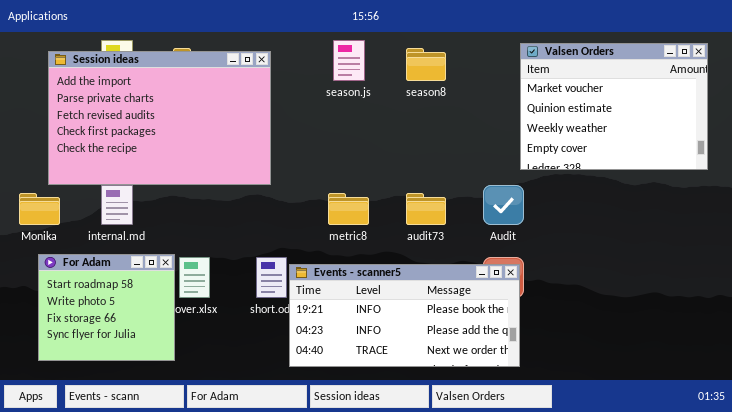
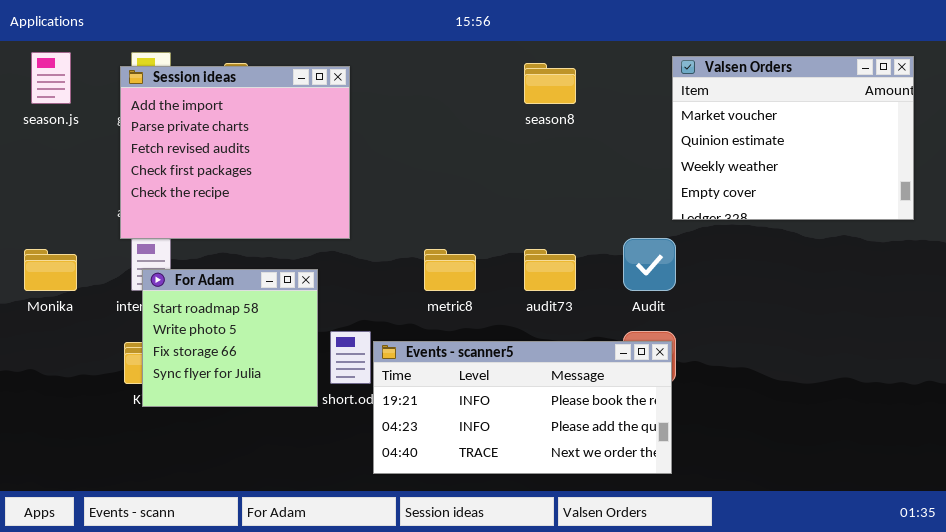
season.js: [333,40,365,81] -> [31,52,71,104], moved
Session ideas: [48,51,271,185] -> [120,66,350,239], resized
For Adam: [38,254,175,361] -> [142,269,318,407], moved

